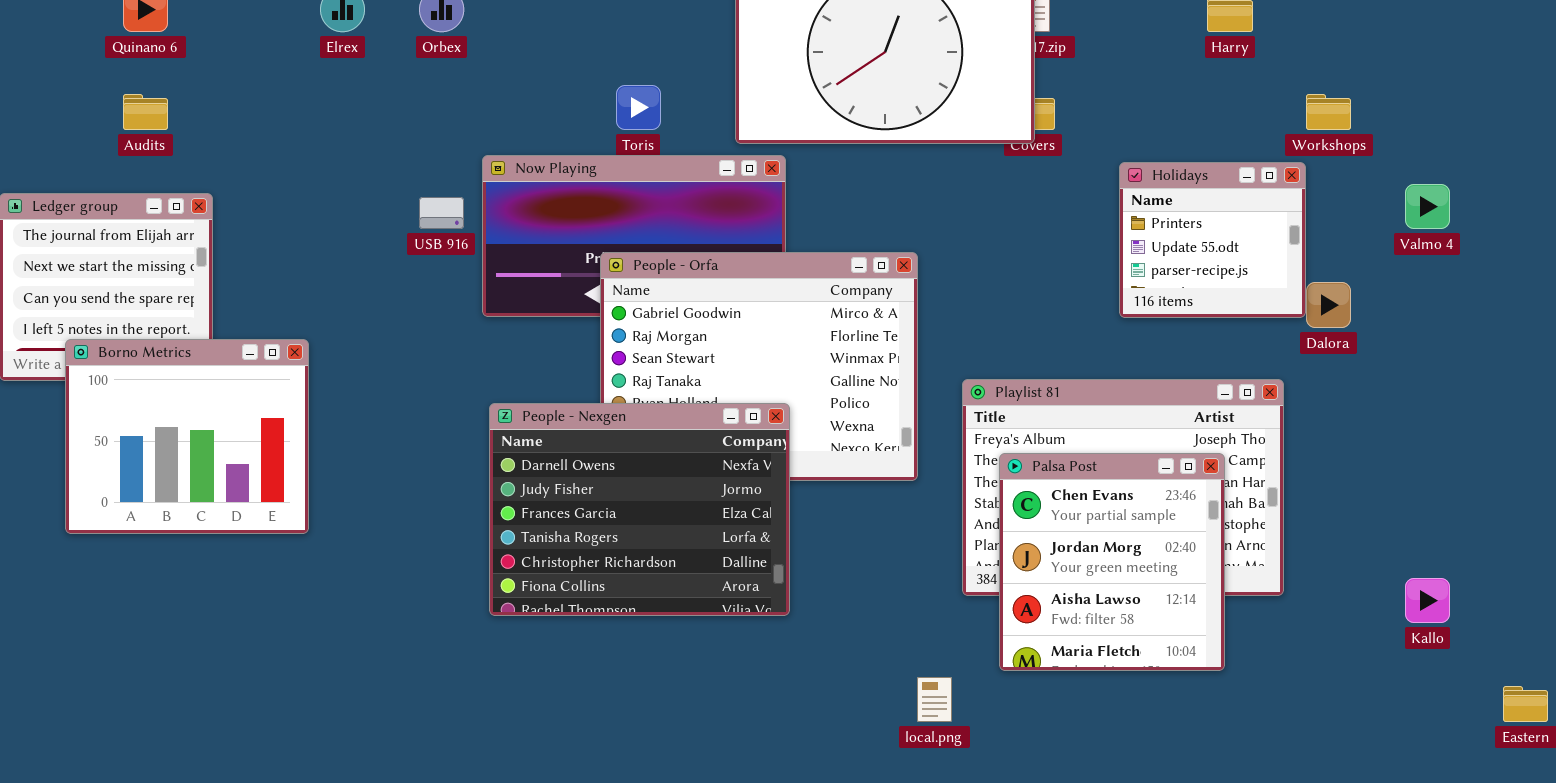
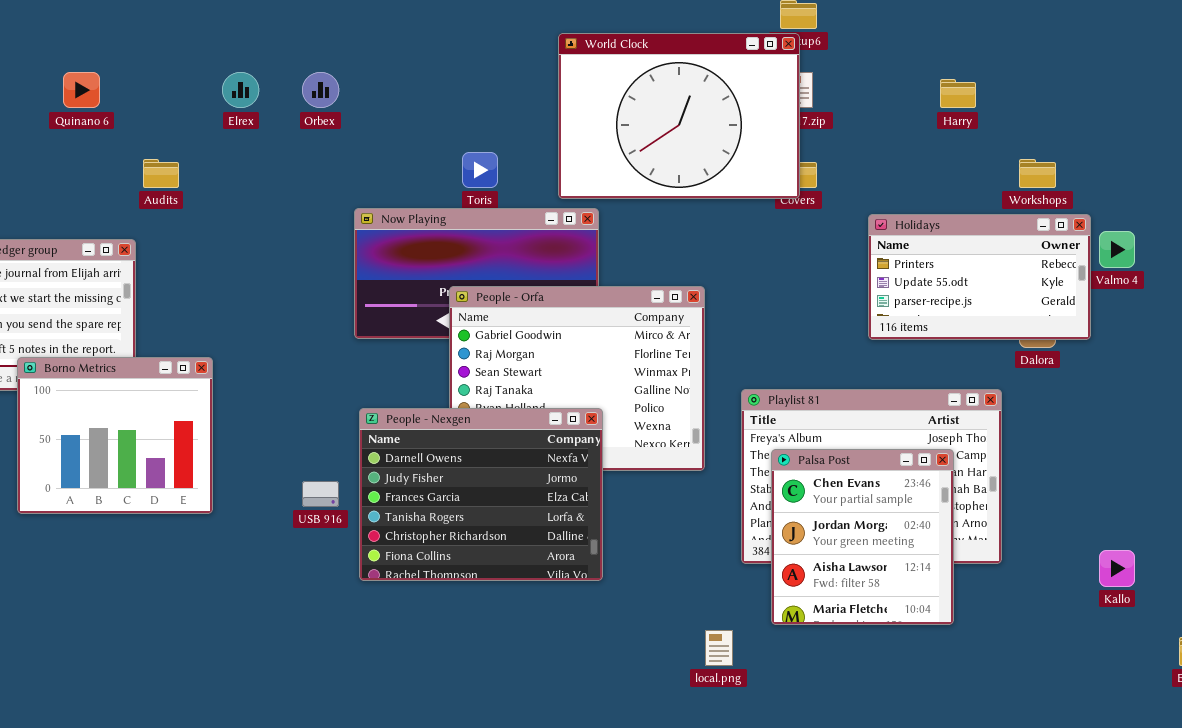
Audits: [123,94,168,130] -> [143,159,179,188], moved
Holidays: [1119,162,1306,318] -> [868,214,1091,340], resized
USB 916: [419,197,464,229] -> [302,481,339,507], moved

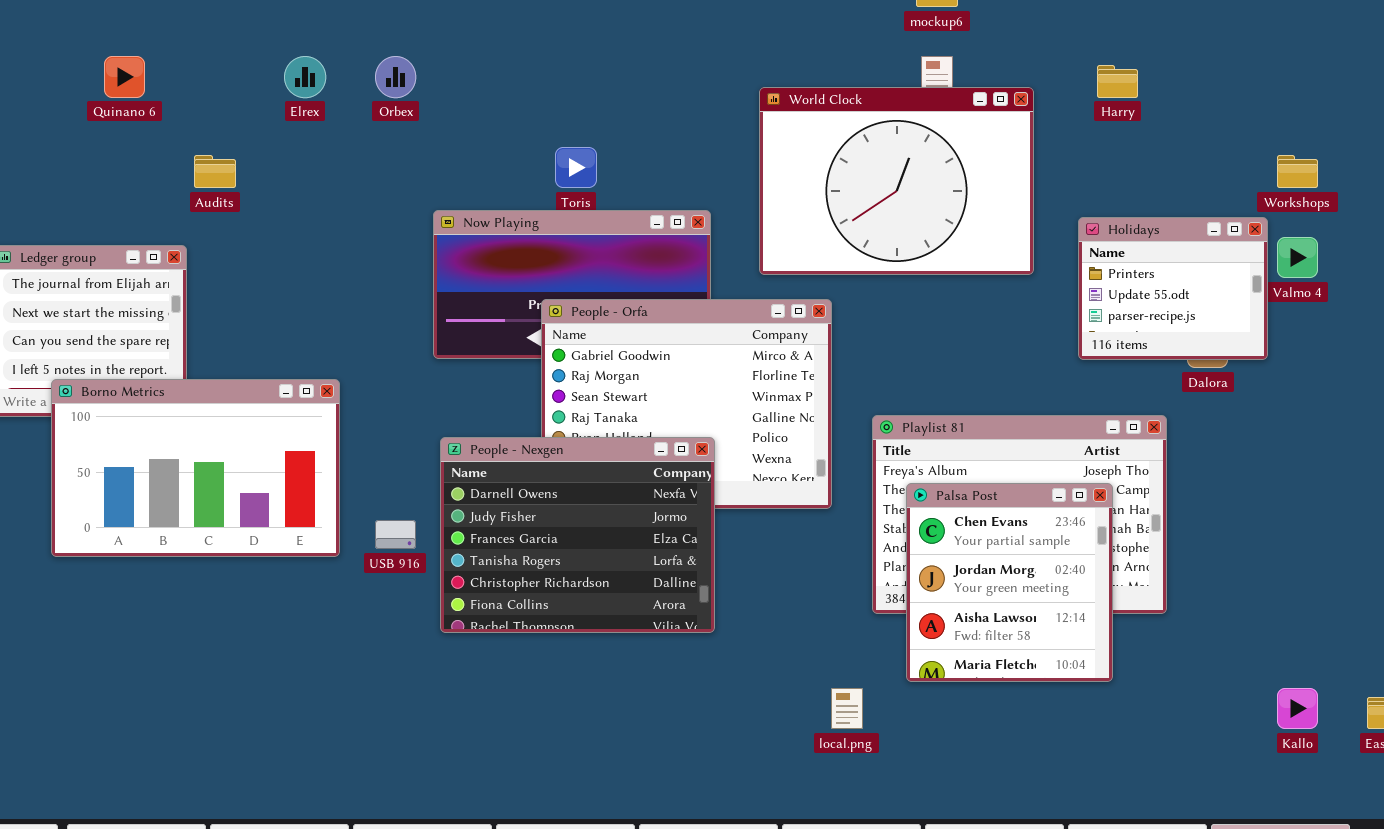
World Clock: [558,33,800,199] -> [759,87,1034,275], moved
Workshops: [1019,159,1056,188] -> [1277,155,1318,188], moved
Holidays: [868,214,1091,340] -> [1078,217,1268,360], resized
Borno Metrics: [17,357,213,514] -> [51,379,340,557], resized
Kallo: [1099,550,1135,587] -> [1277,688,1318,729], moved

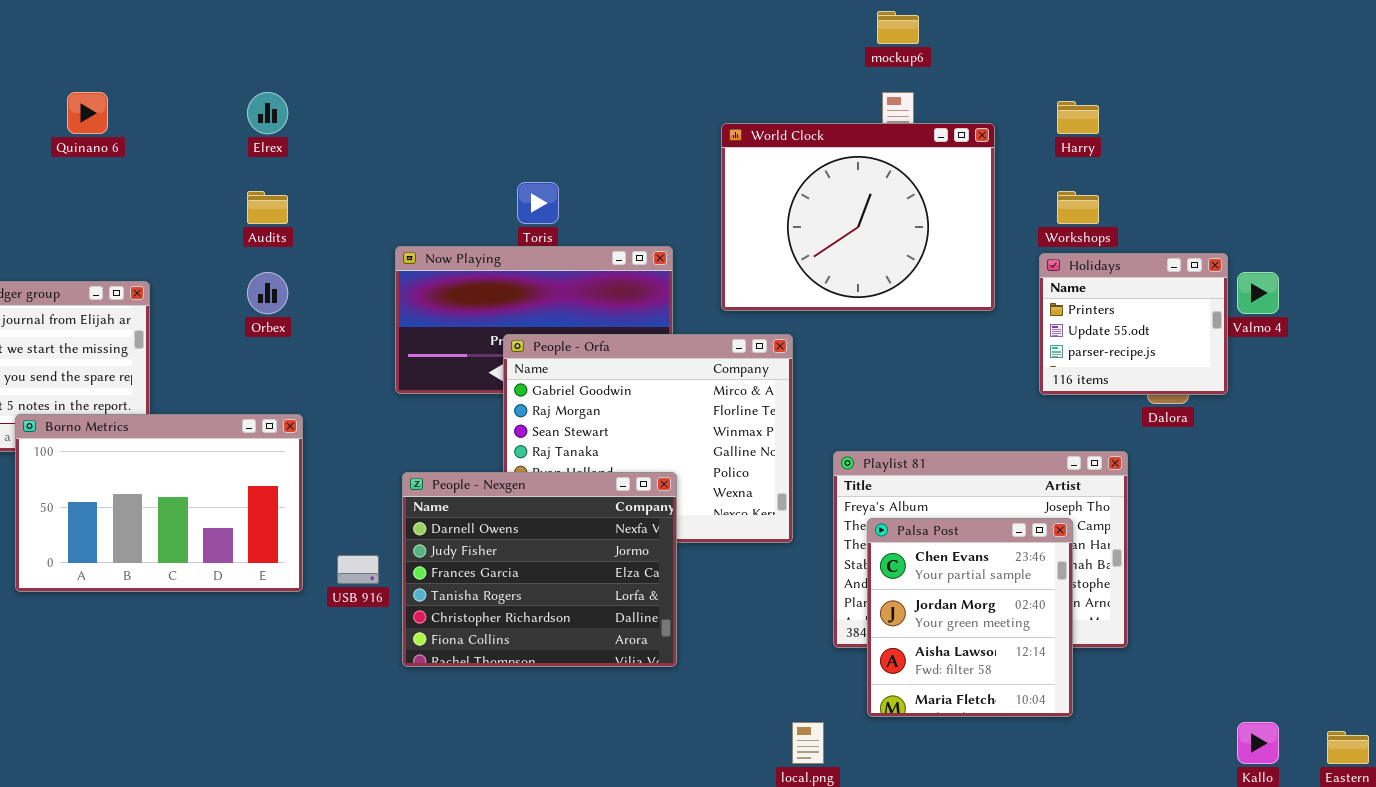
Orbex: [375,56,416,98] -> [247,272,288,314], moved
Audits: [194,155,236,188] -> [247,191,288,224], moved
Workshops: [1277,155,1318,188] -> [1057,191,1099,224], moved

